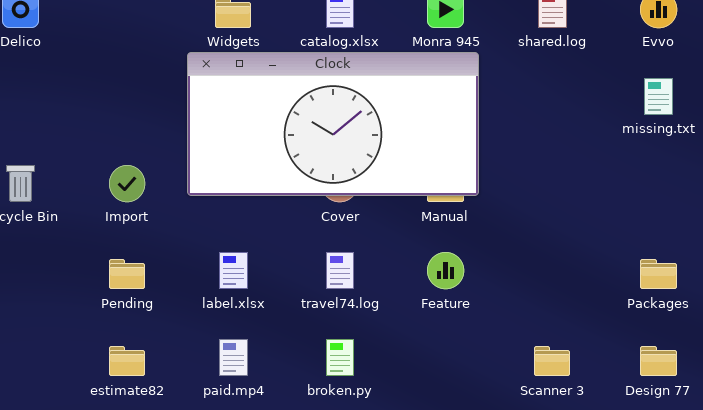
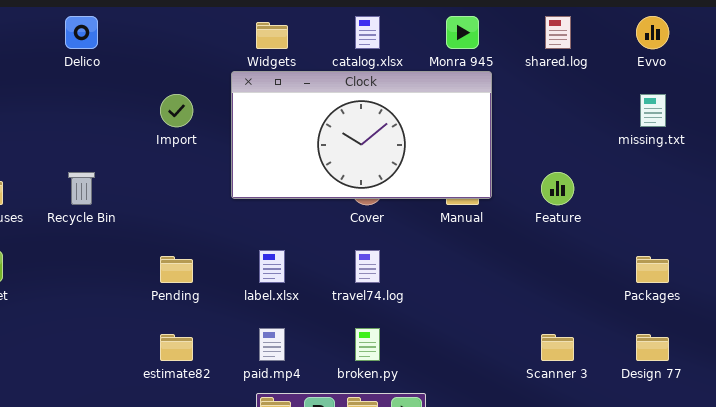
Import: [109,165,145,202] -> [160,94,193,127], moved
Feature: [427,252,464,289] -> [541,172,574,205], moved

